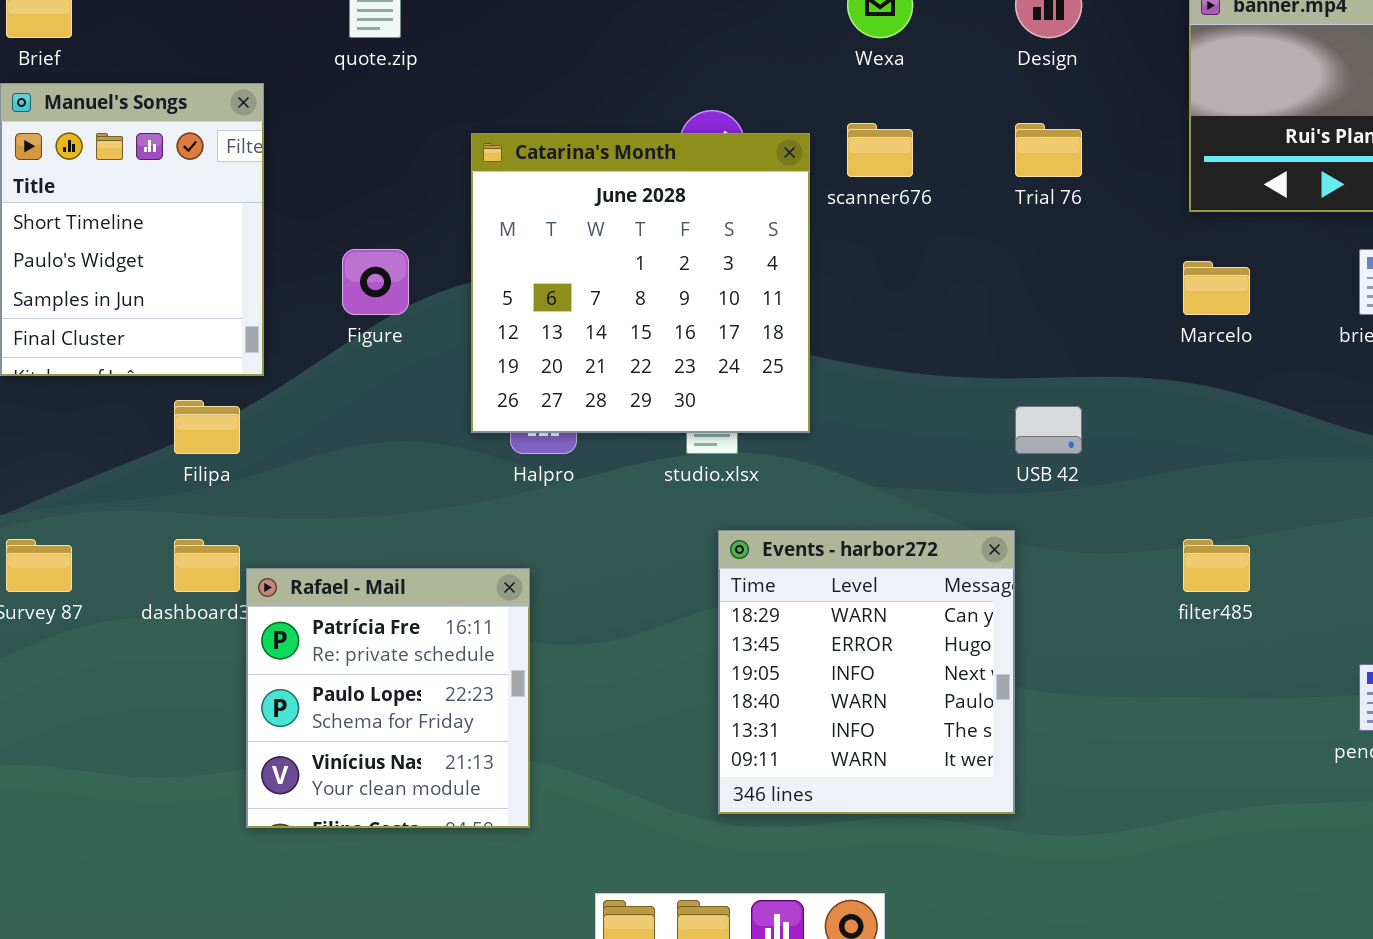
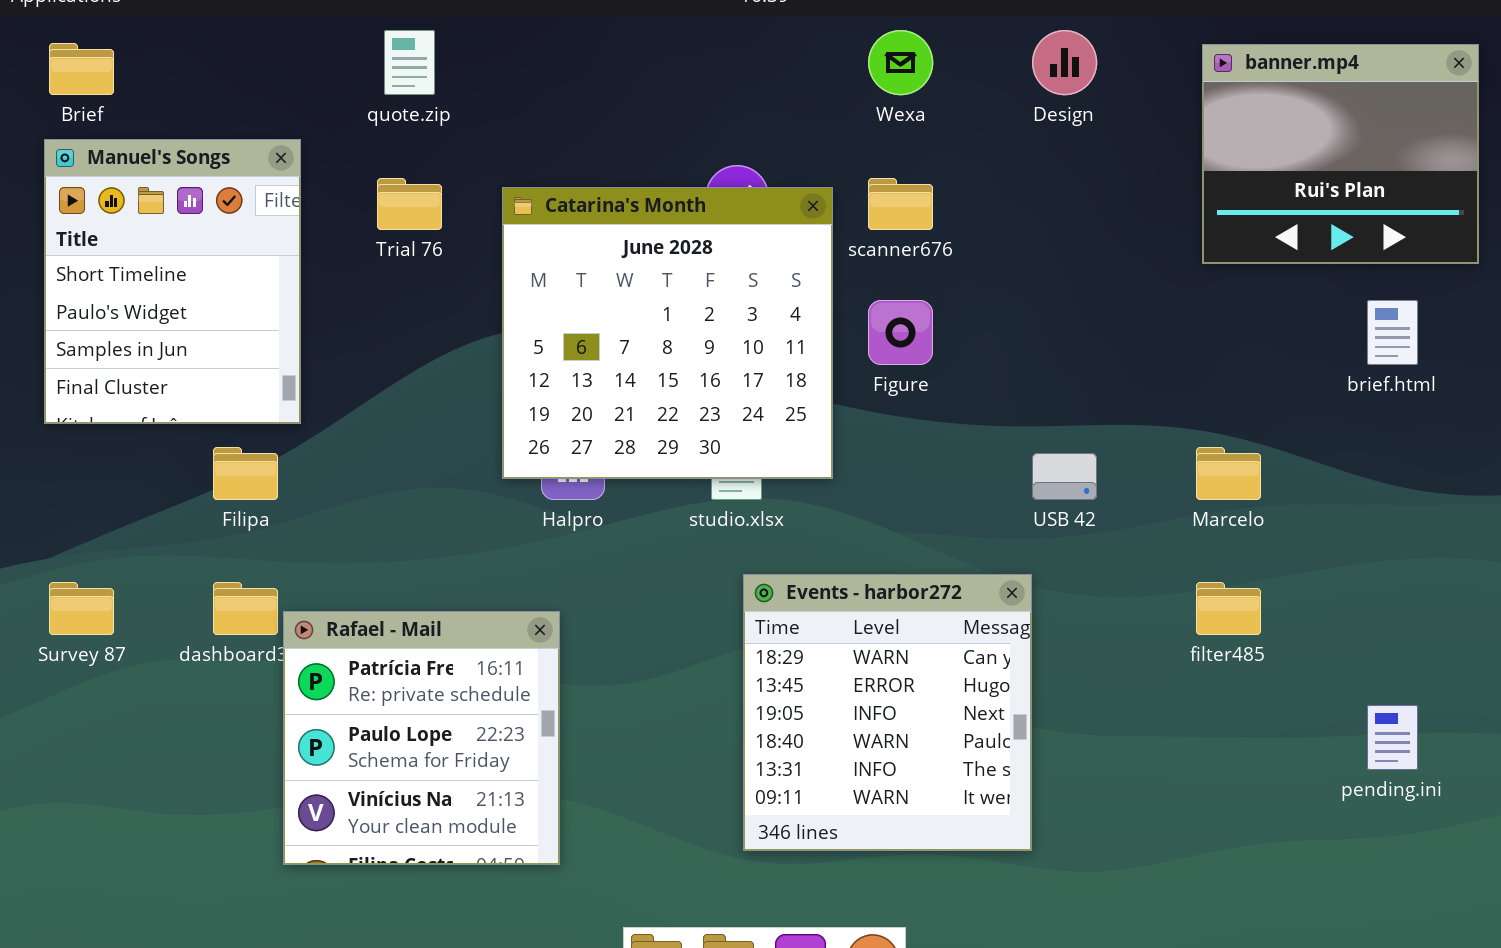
Trial 76: [1015,123,1082,177] -> [377,178,442,230], moved
Figure: [342,249,409,315] -> [868,300,933,365], moved
Marcelo: [1183,261,1250,315] -> [1196,447,1261,500], moved

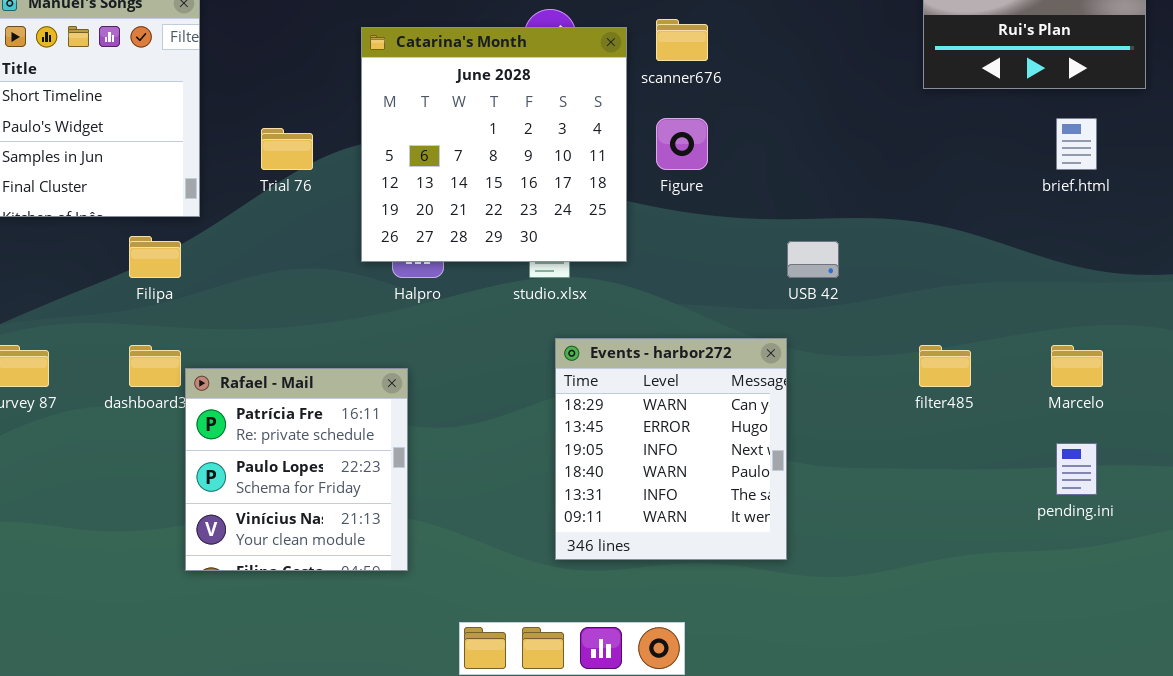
Trial 76: [377,178,442,230] -> [261,128,313,170], moved
Marcelo: [1196,447,1261,500] -> [1051,345,1103,387], moved

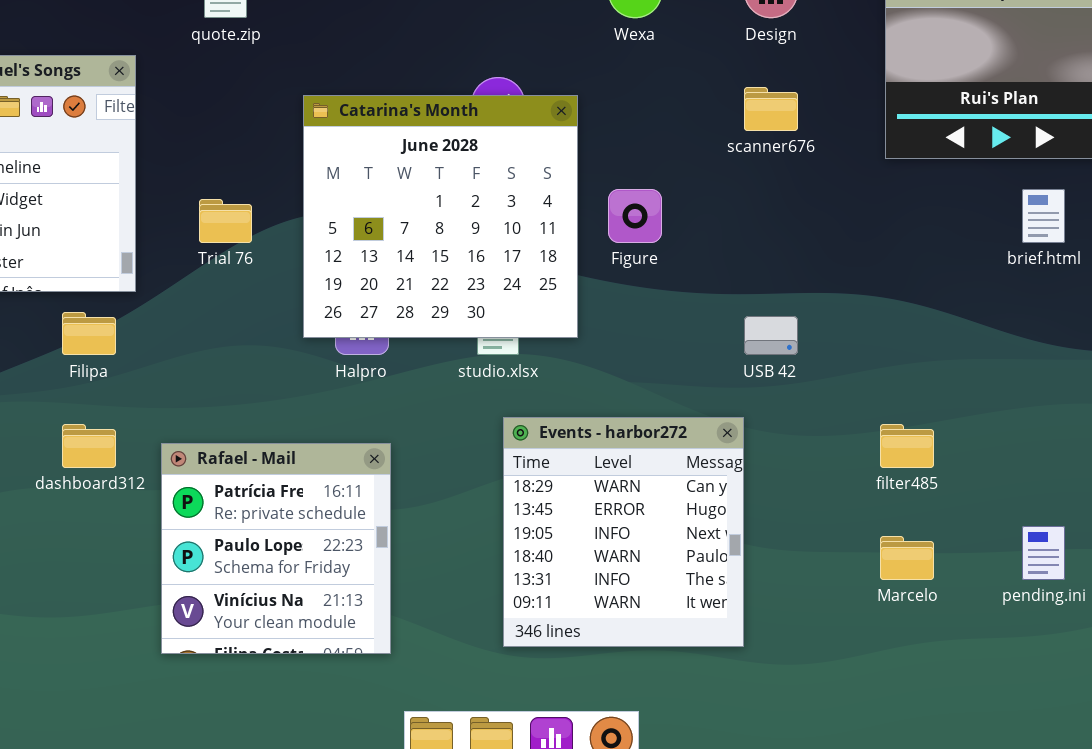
scanner676: [656,19,708,61] -> [744,87,798,131], moved
Marcelo: [1051,345,1103,387] -> [880,536,934,580], moved
Rafael - Mail: [185,368,408,571] -> [161,443,391,654], moved

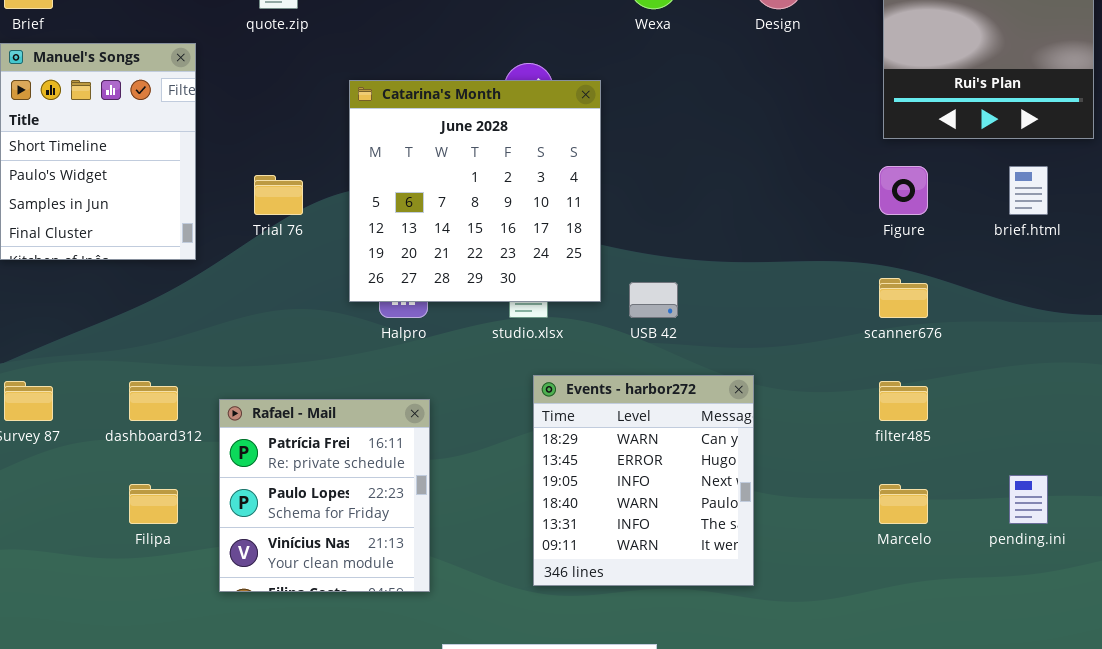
scanner676: [744,87,798,131] -> [879,278,928,318], moved
Figure: [608,189,662,243] -> [879,166,928,215], moved
Filipa: [62,312,116,355] -> [129,484,178,524], moved
USB 42: [744,316,798,355] -> [629,282,678,318], moved

